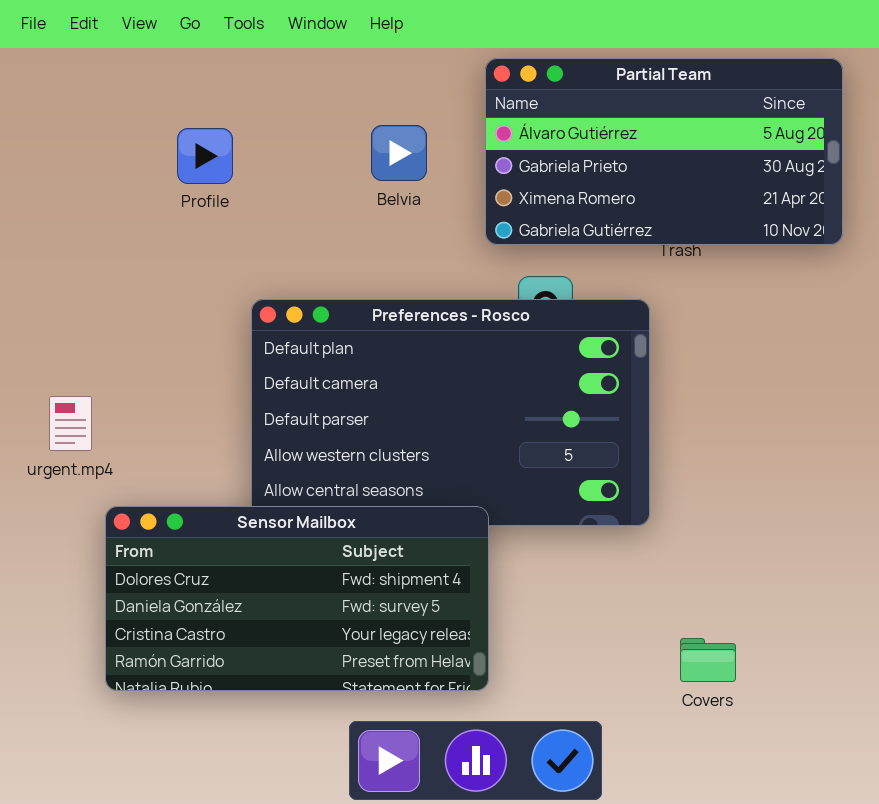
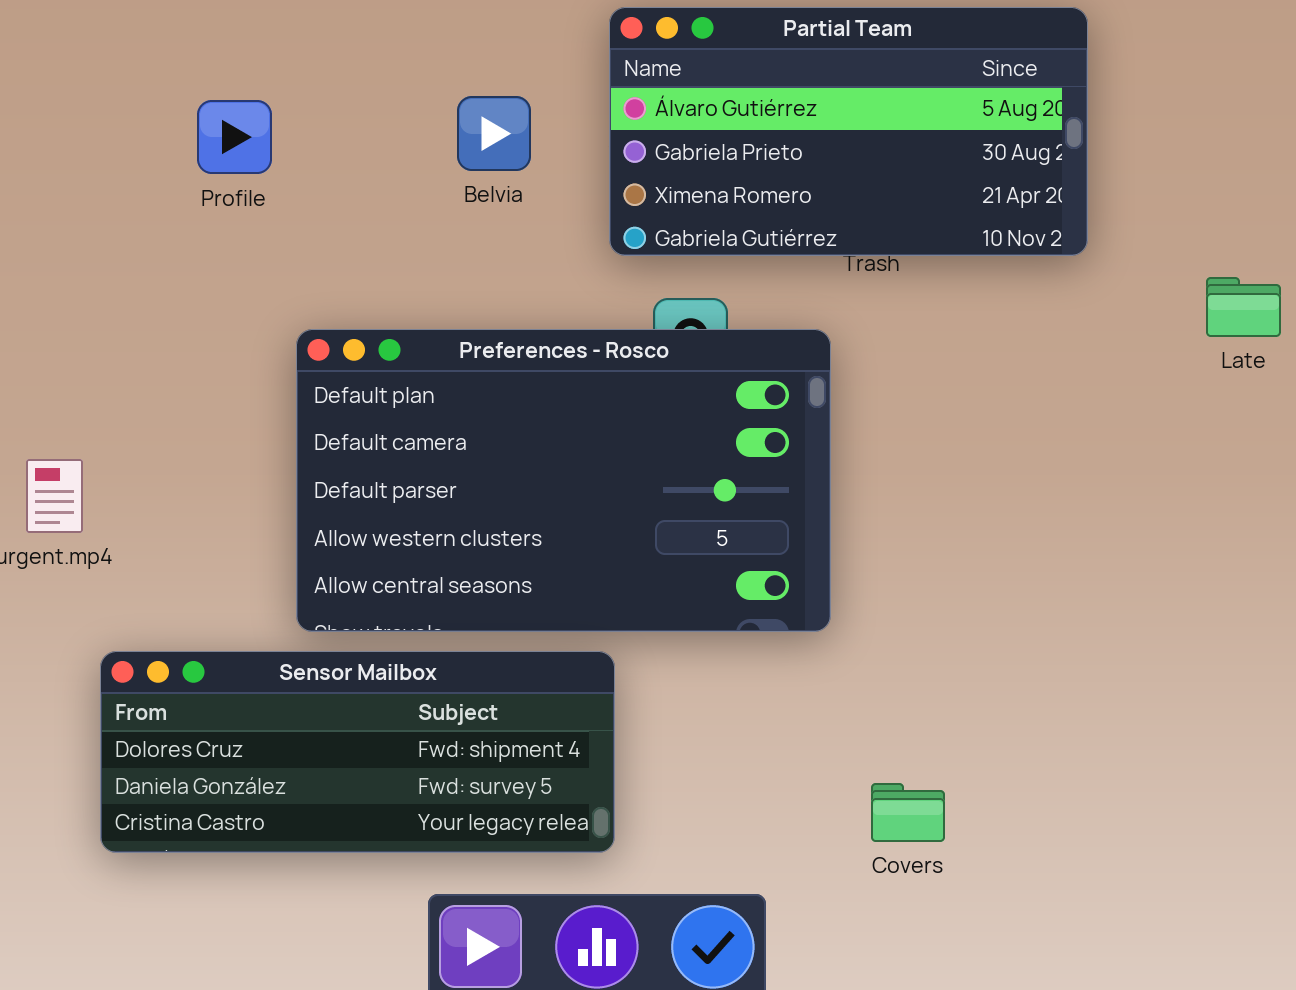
Sensor Mailbox: [105,506,489,691] -> [100,651,615,853], resized

